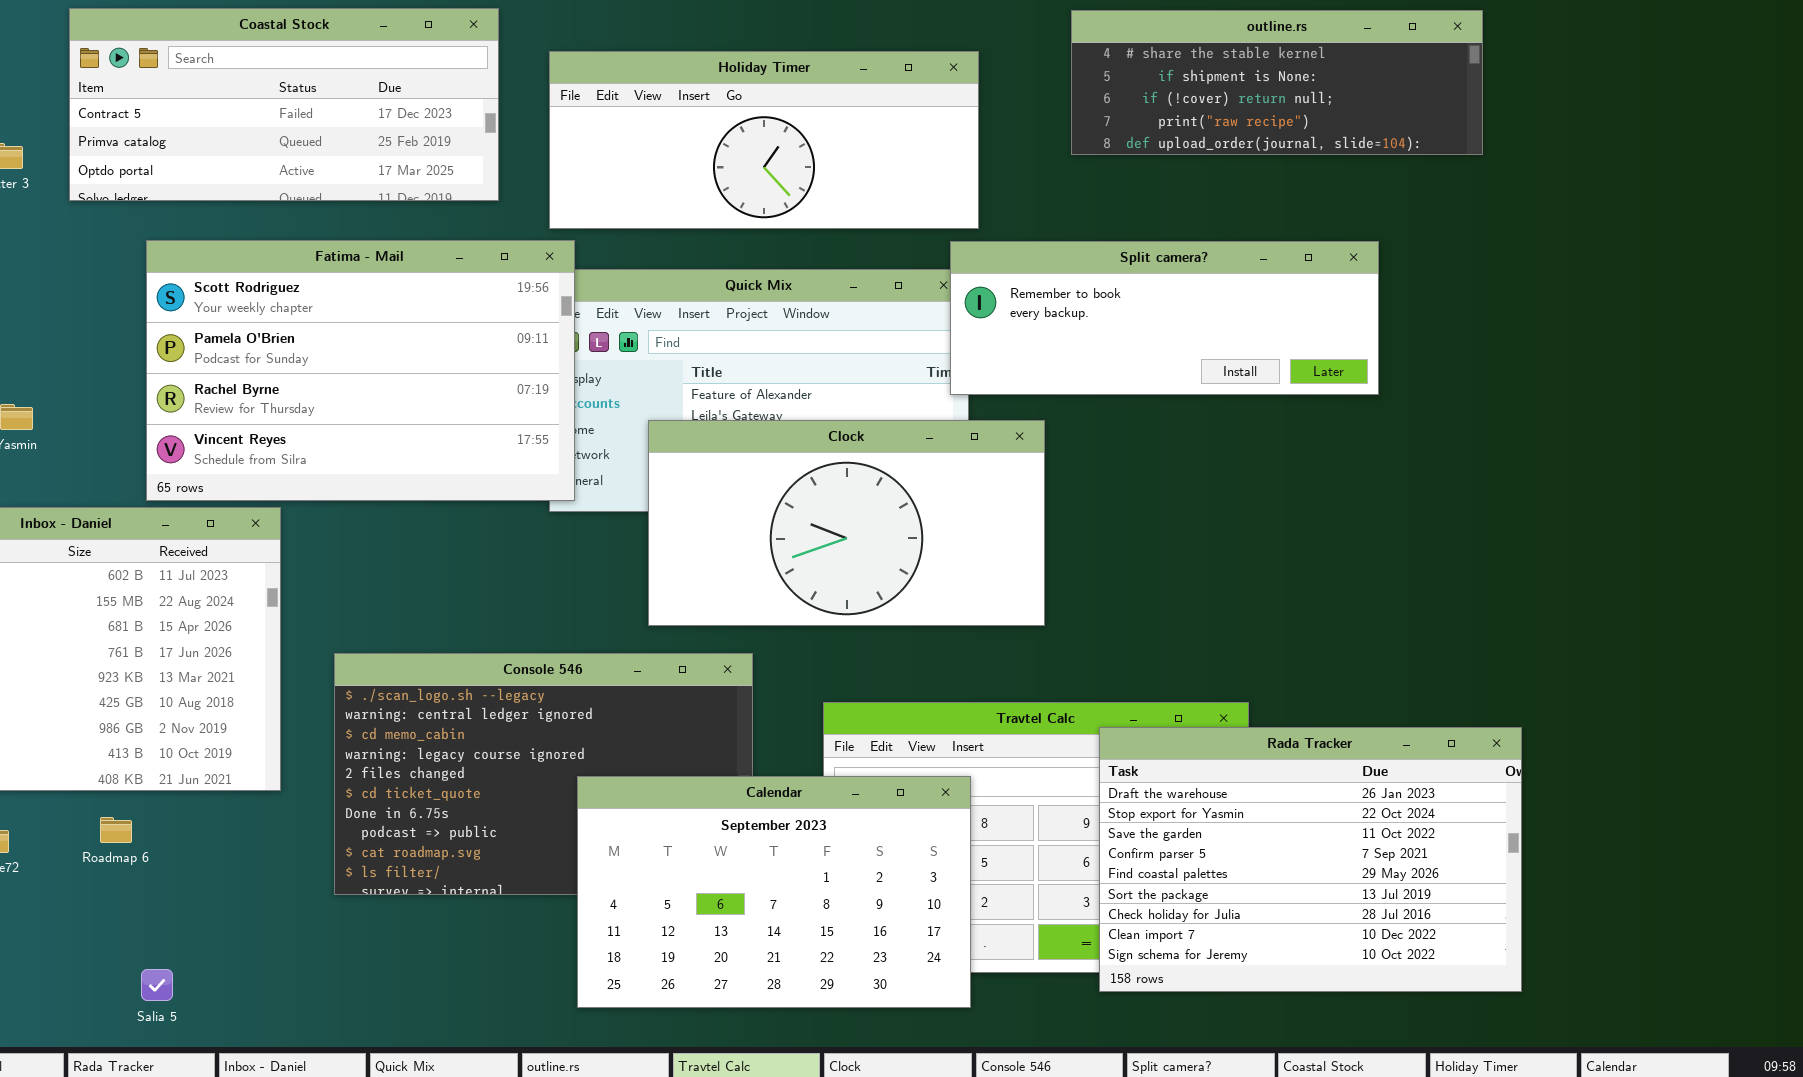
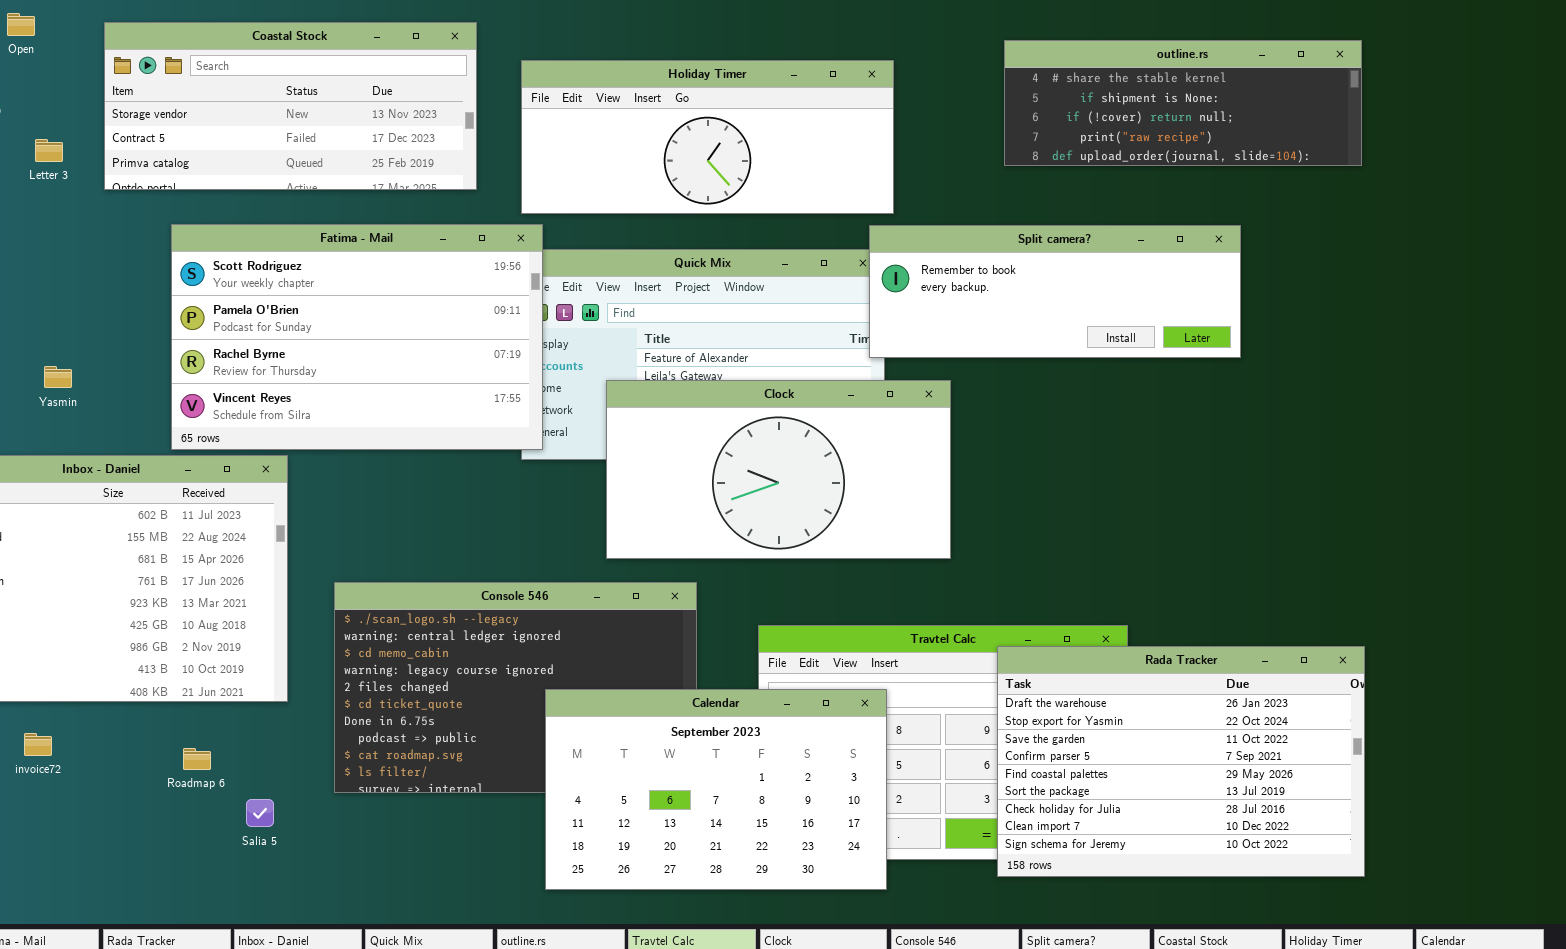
Coastal Stock: [69,8,499,201] -> [104,22,477,190], scrolled up 1 row
outline.rs: [1071,10,1483,155] -> [1004,40,1362,166], moved
Roadmap 6: [100,817,132,843] -> [183,748,211,770], moved
Salia 5: [141,969,173,1001] -> [246,799,274,827], moved

